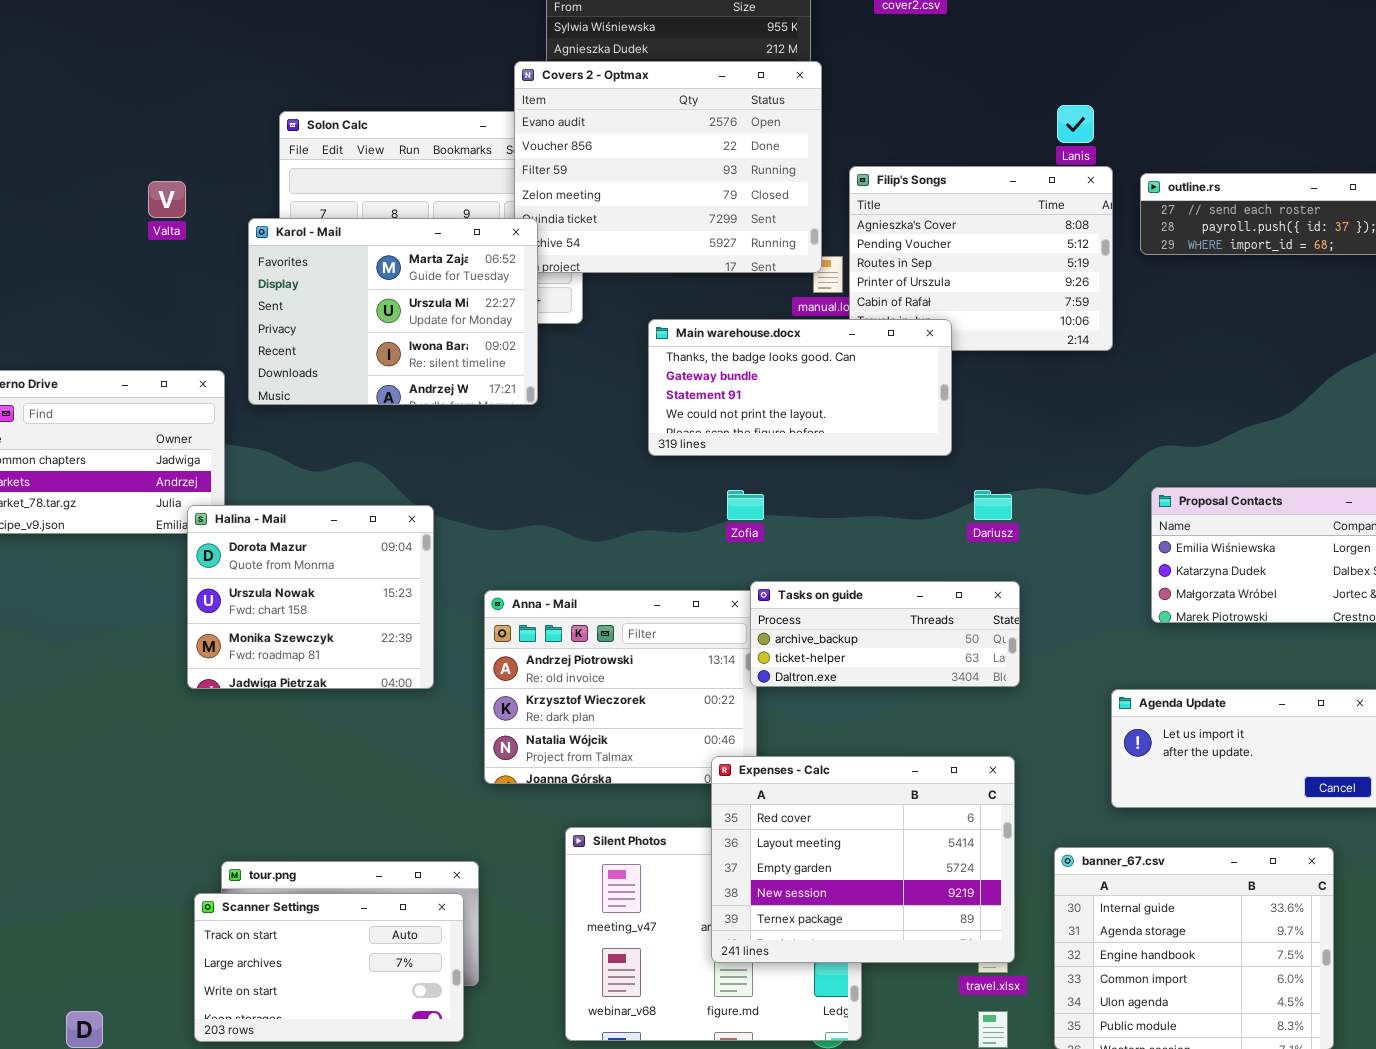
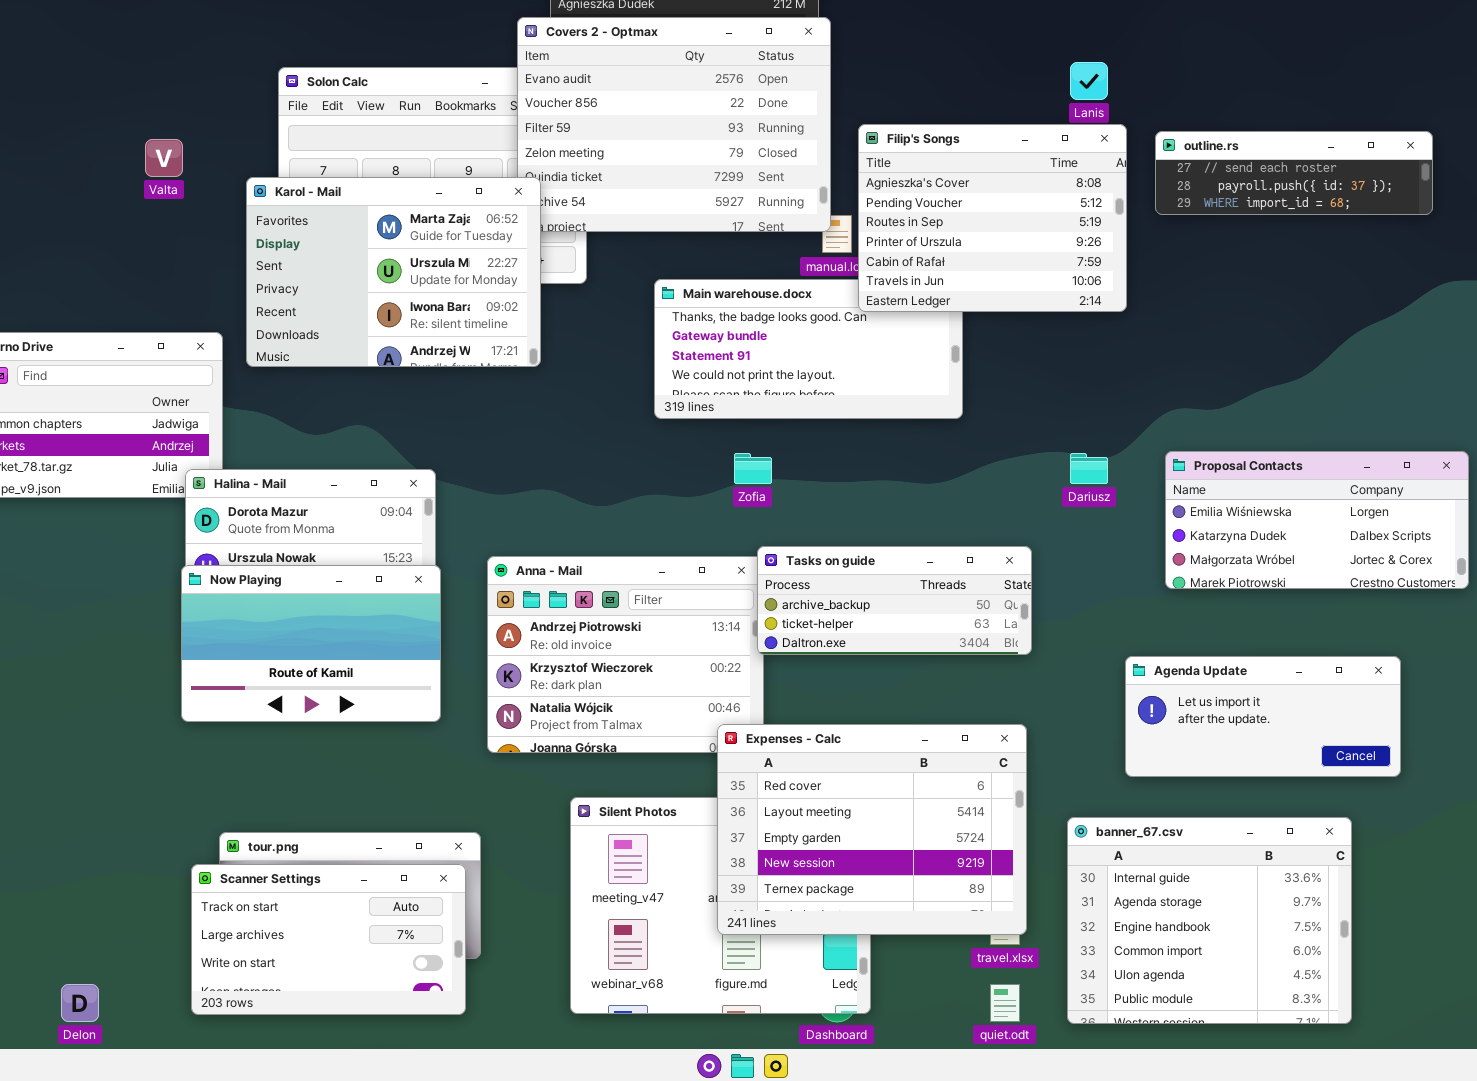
Filip's Songs: [849,166,1113,351] -> [858,124,1127,312], raised
Dariusz: [974,490,1012,520] -> [1070,453,1108,484], moved
Now Playing: none -> [181,565,441,722], opened

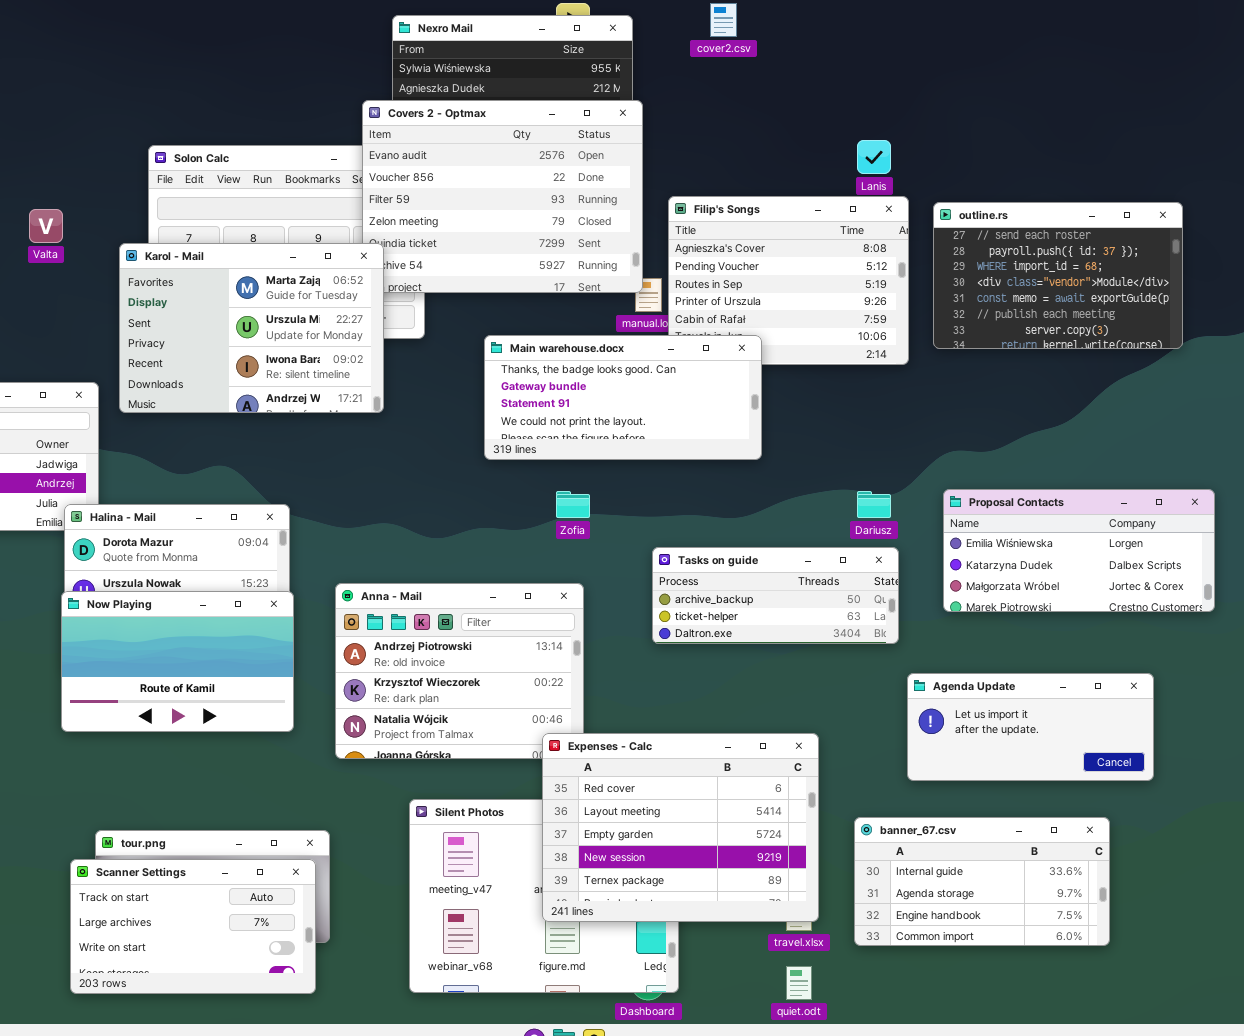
outline.rs: [1155,131,1433,215] -> [933,202,1183,349], resized
Main warehouse.docx: [654,279,963,419] -> [484,335,762,460], raised
Tasks on guide: [757,546,1032,655] -> [652,547,899,644], moved
banner_67.csv: [1067,817,1352,1024] -> [854,817,1110,946], resized

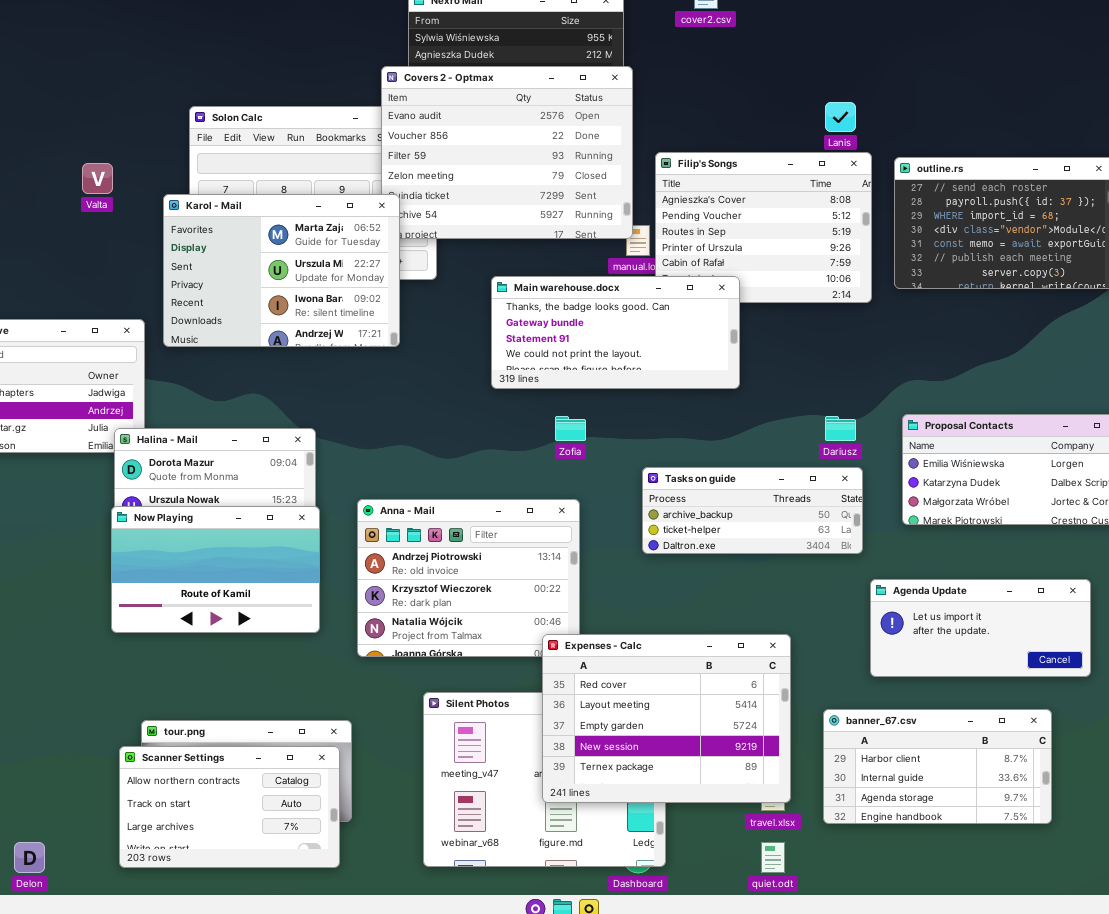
banner_67.csv: [854,817,1110,946] -> [823,709,1052,824], scrolled up 1 row
Scanner Settings: [70,859,316,994] -> [119,746,340,868], scrolled up 1 row

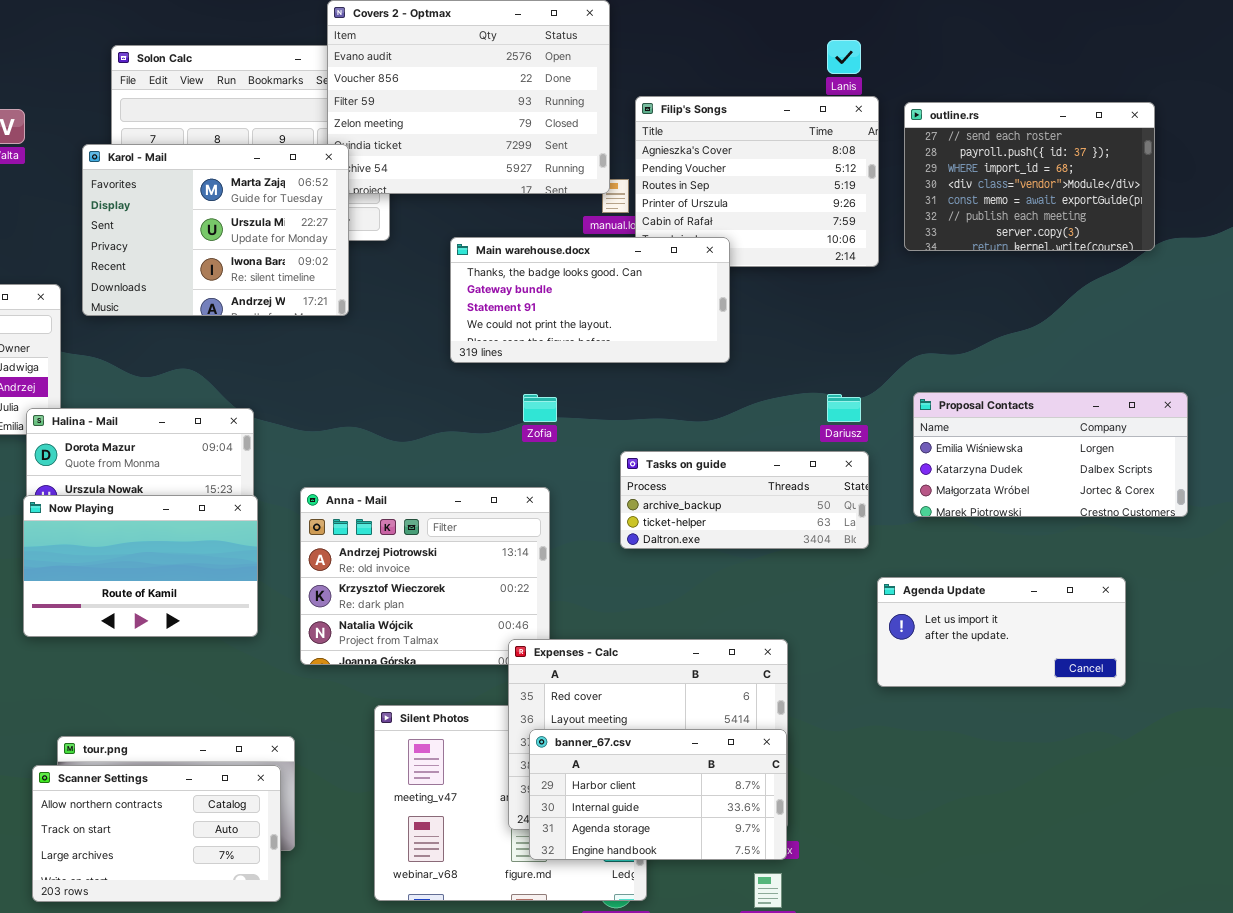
banner_67.csv: [823,709,1052,824] -> [529,729,787,860], moved

